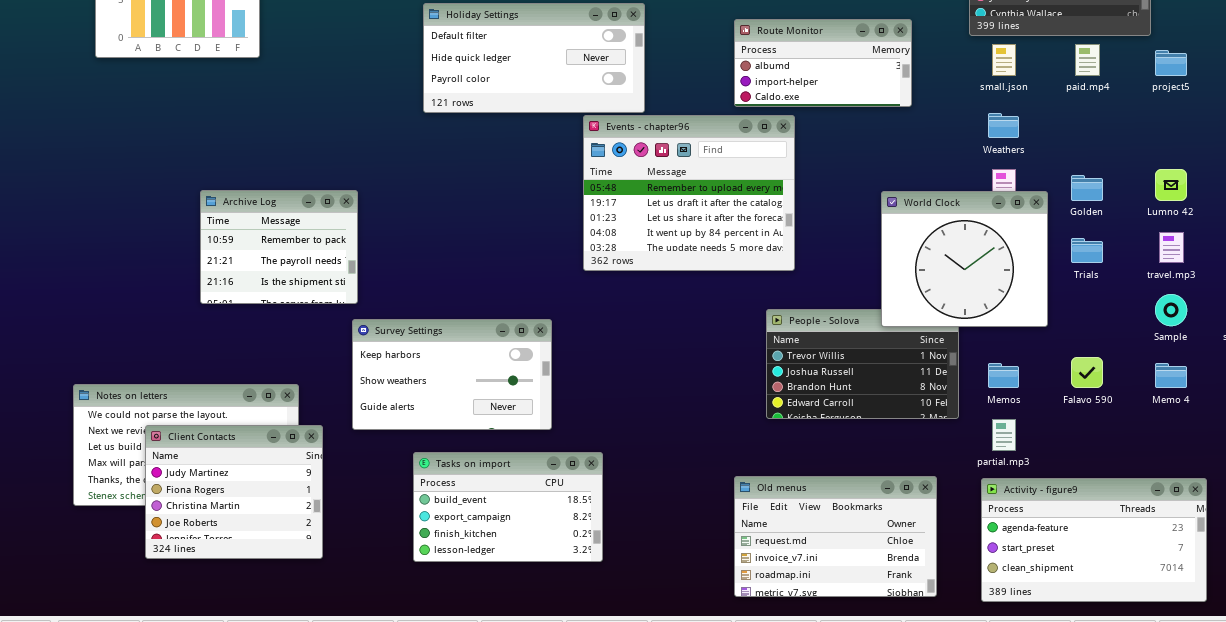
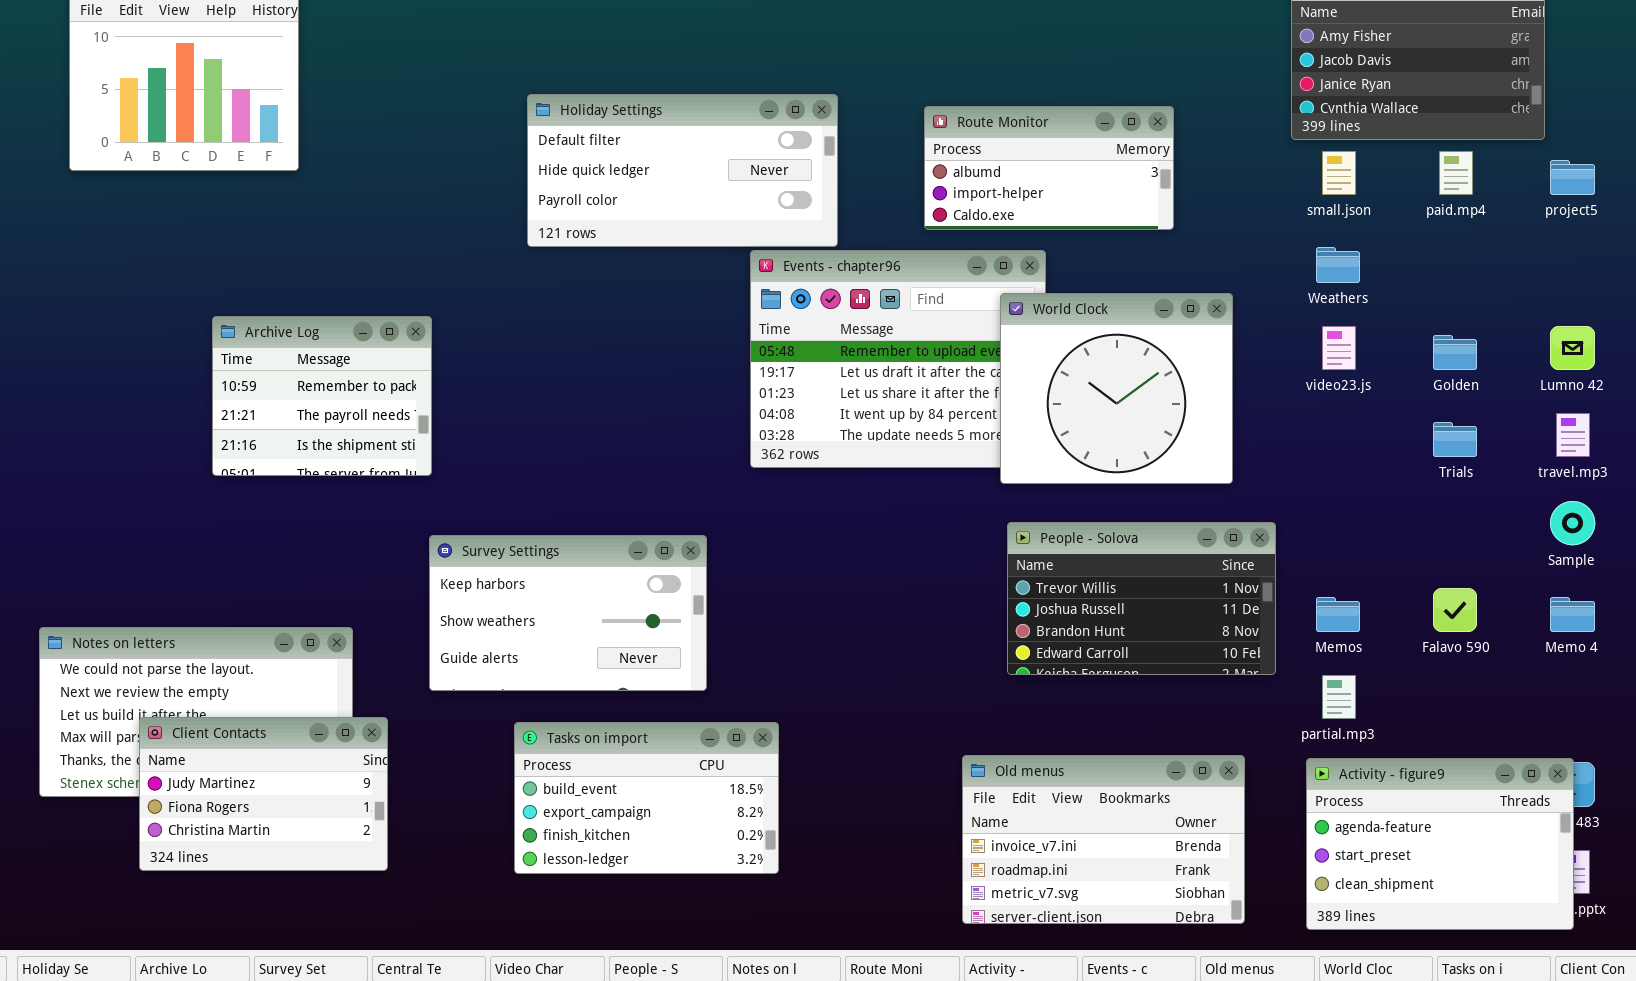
Route Monitor: [734,19,912,107] -> [924,106,1174,230], moved
Archive Log: [200,190,358,304] -> [212,316,432,476], moved
World Clock: [881,191,1048,327] -> [1000,293,1233,484], moved
Client Contacts: [145,425,323,559] -> [139,717,388,871], resized
Old menus: [734,476,937,597] -> [962,755,1245,924], scrolled down 1 row
Activity - figure9: [981,478,1207,602] -> [1306,758,1574,930], resized

